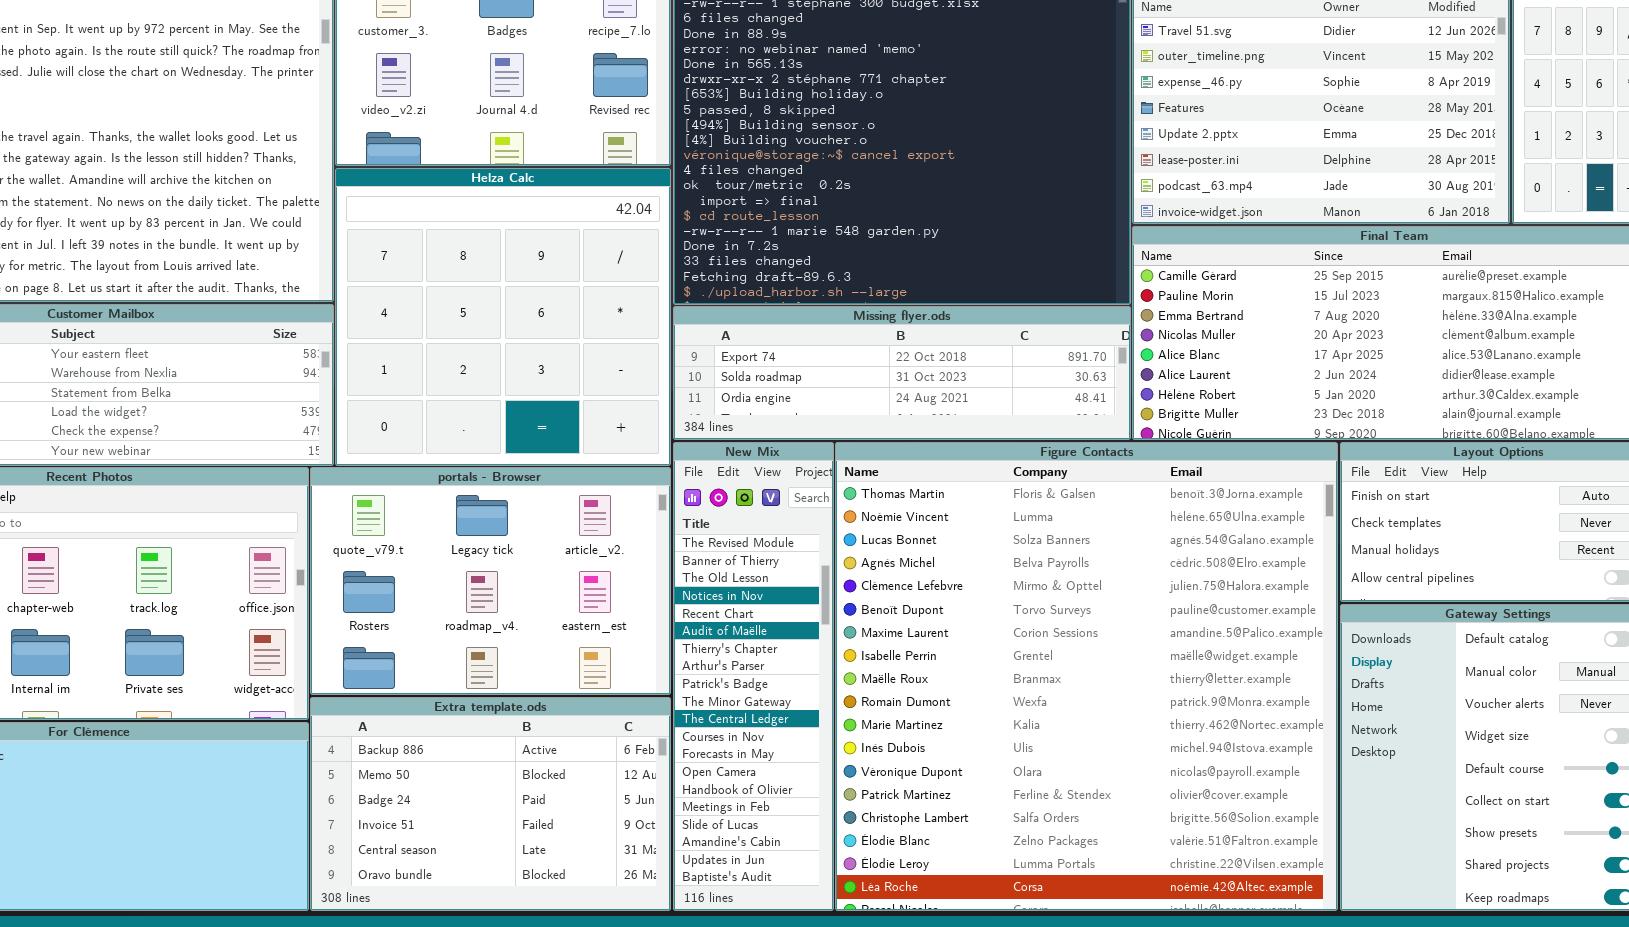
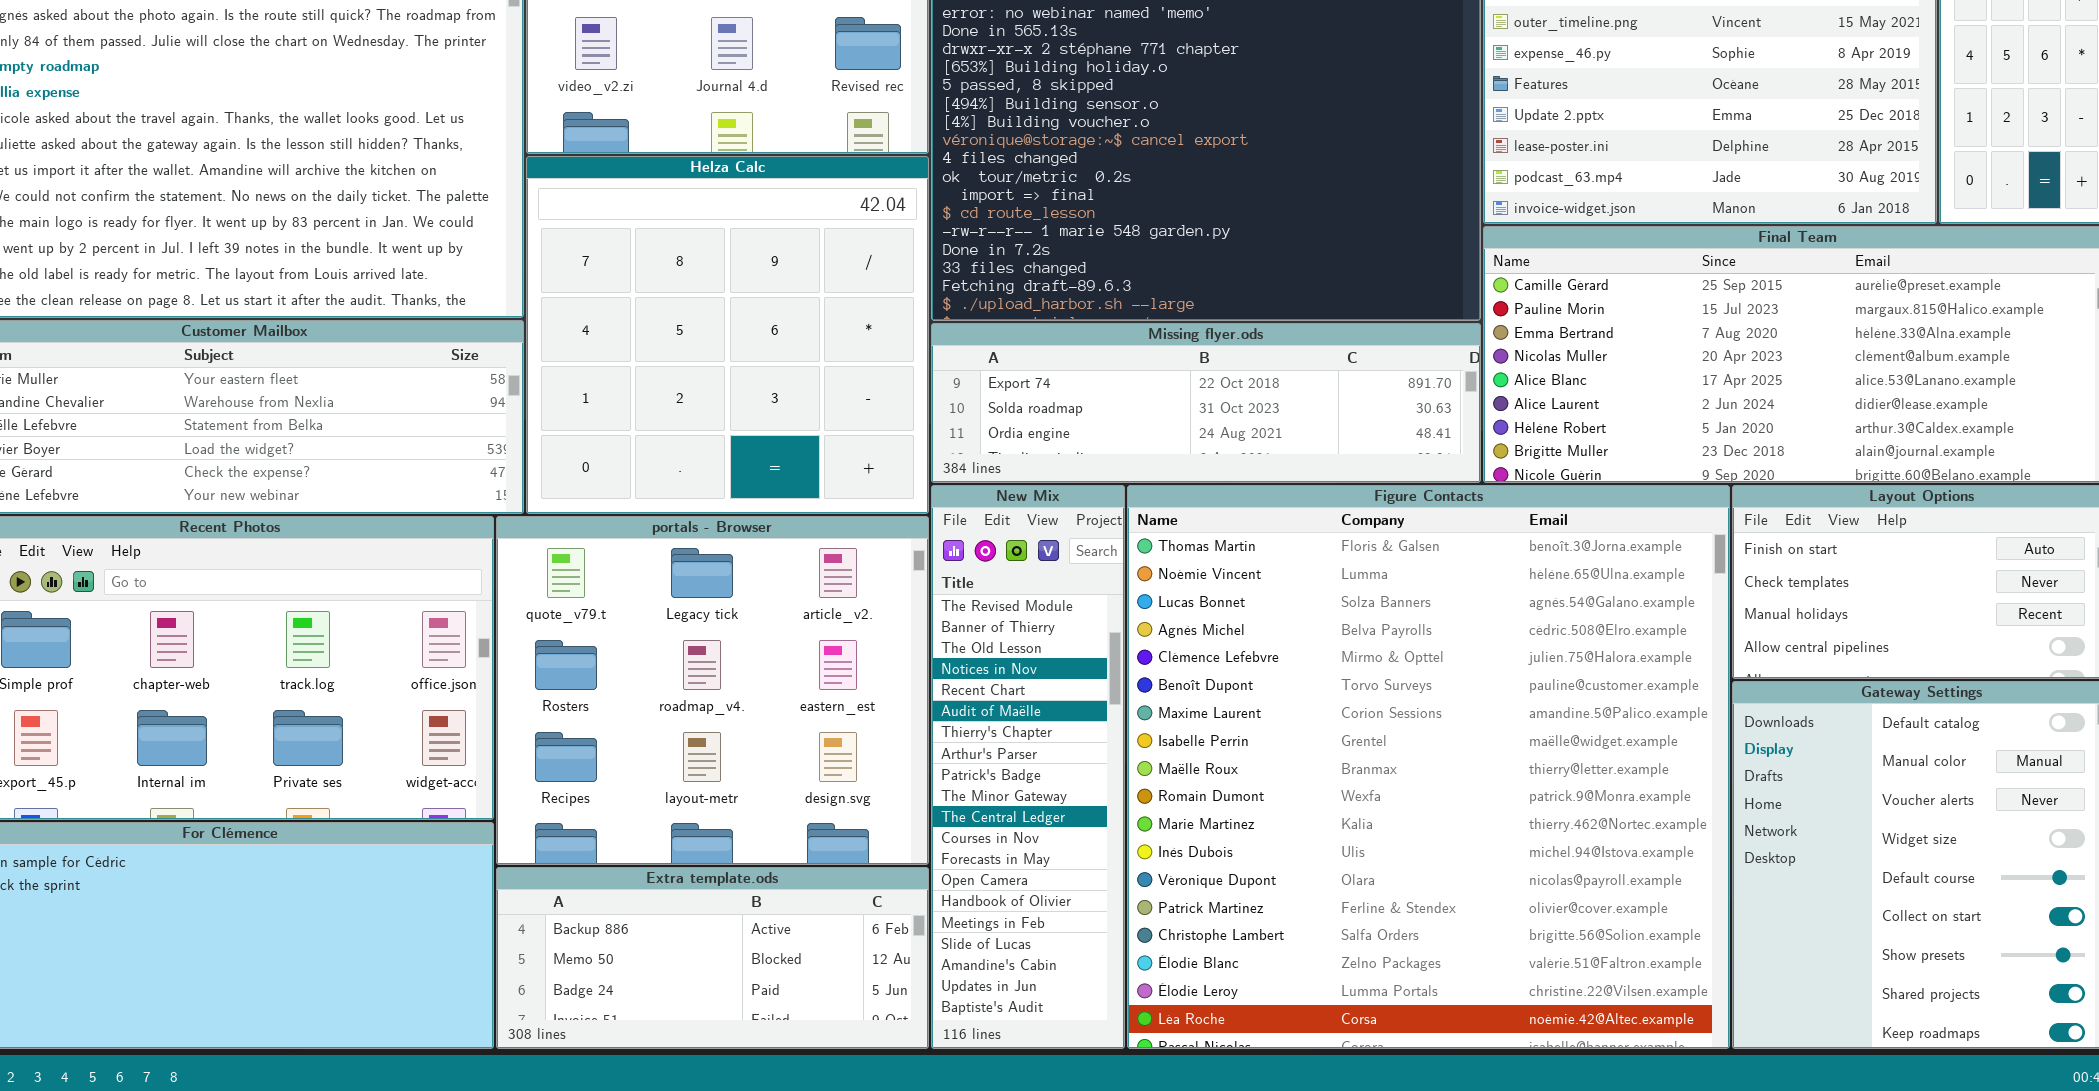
portals - Browser: [310,467,671,695] -> [496,516,929,865], resized
Extra template.ods: [310,697,671,911] -> [496,867,929,1049], resized

